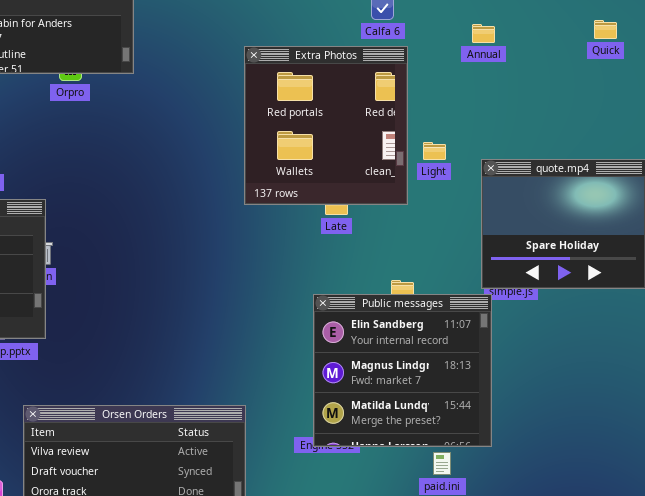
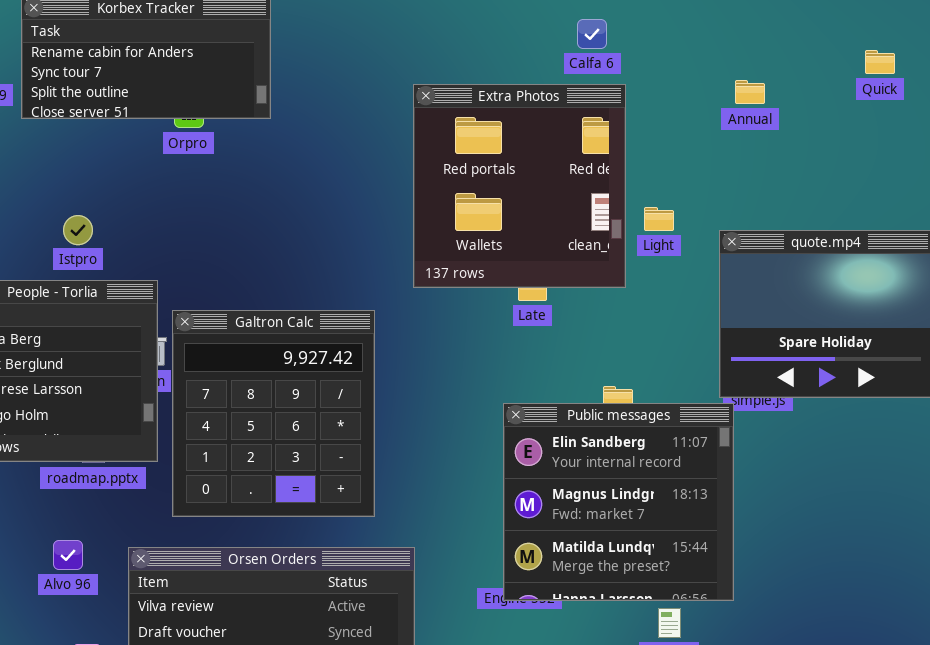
Annual: [472,24,495,43] -> [735,80,765,104], moved
Galtron Calc: none -> [172,310,375,517], opened

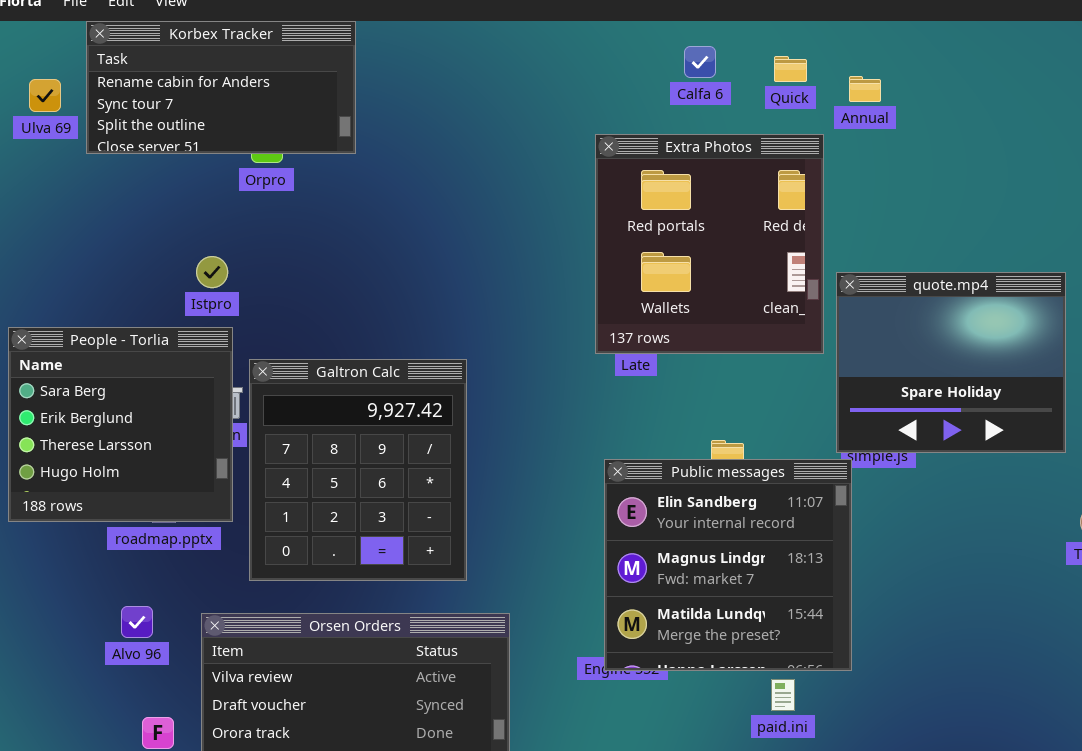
Quick: [865,50,895,74] -> [774,56,807,82], moved
Annual: [735,80,765,104] -> [849,76,881,102], moved
Extra Photos: [413,84,626,288] -> [595,134,824,354], moved
Istpro: [63,215,93,245] -> [196,256,228,288], moved

